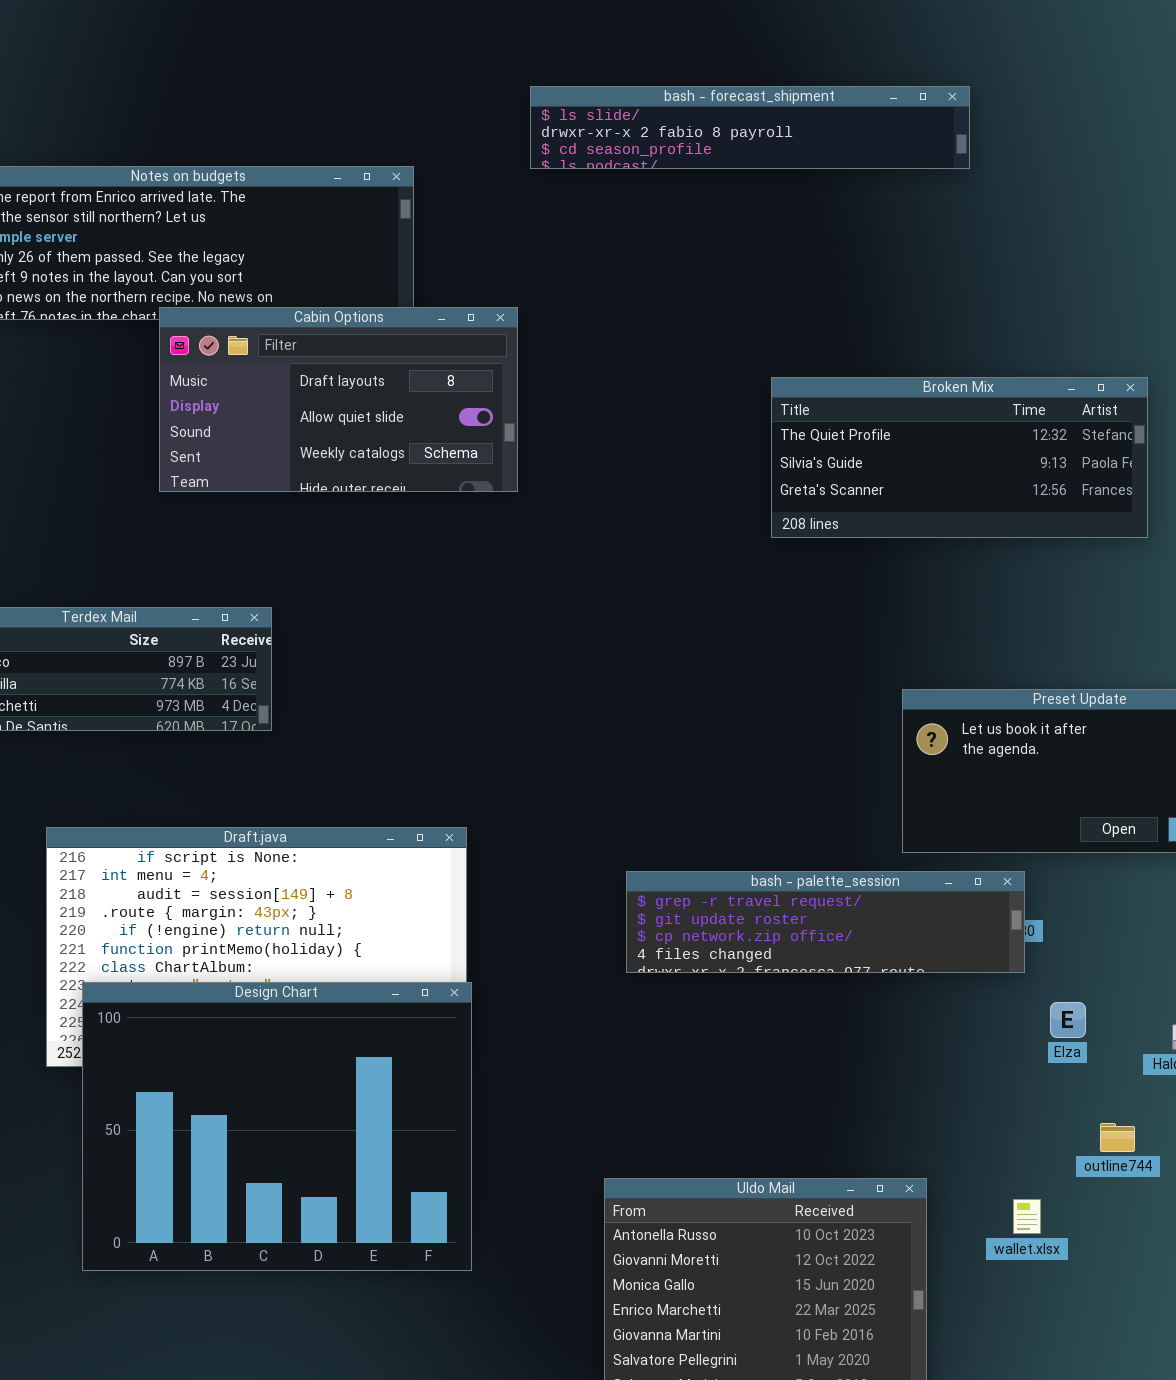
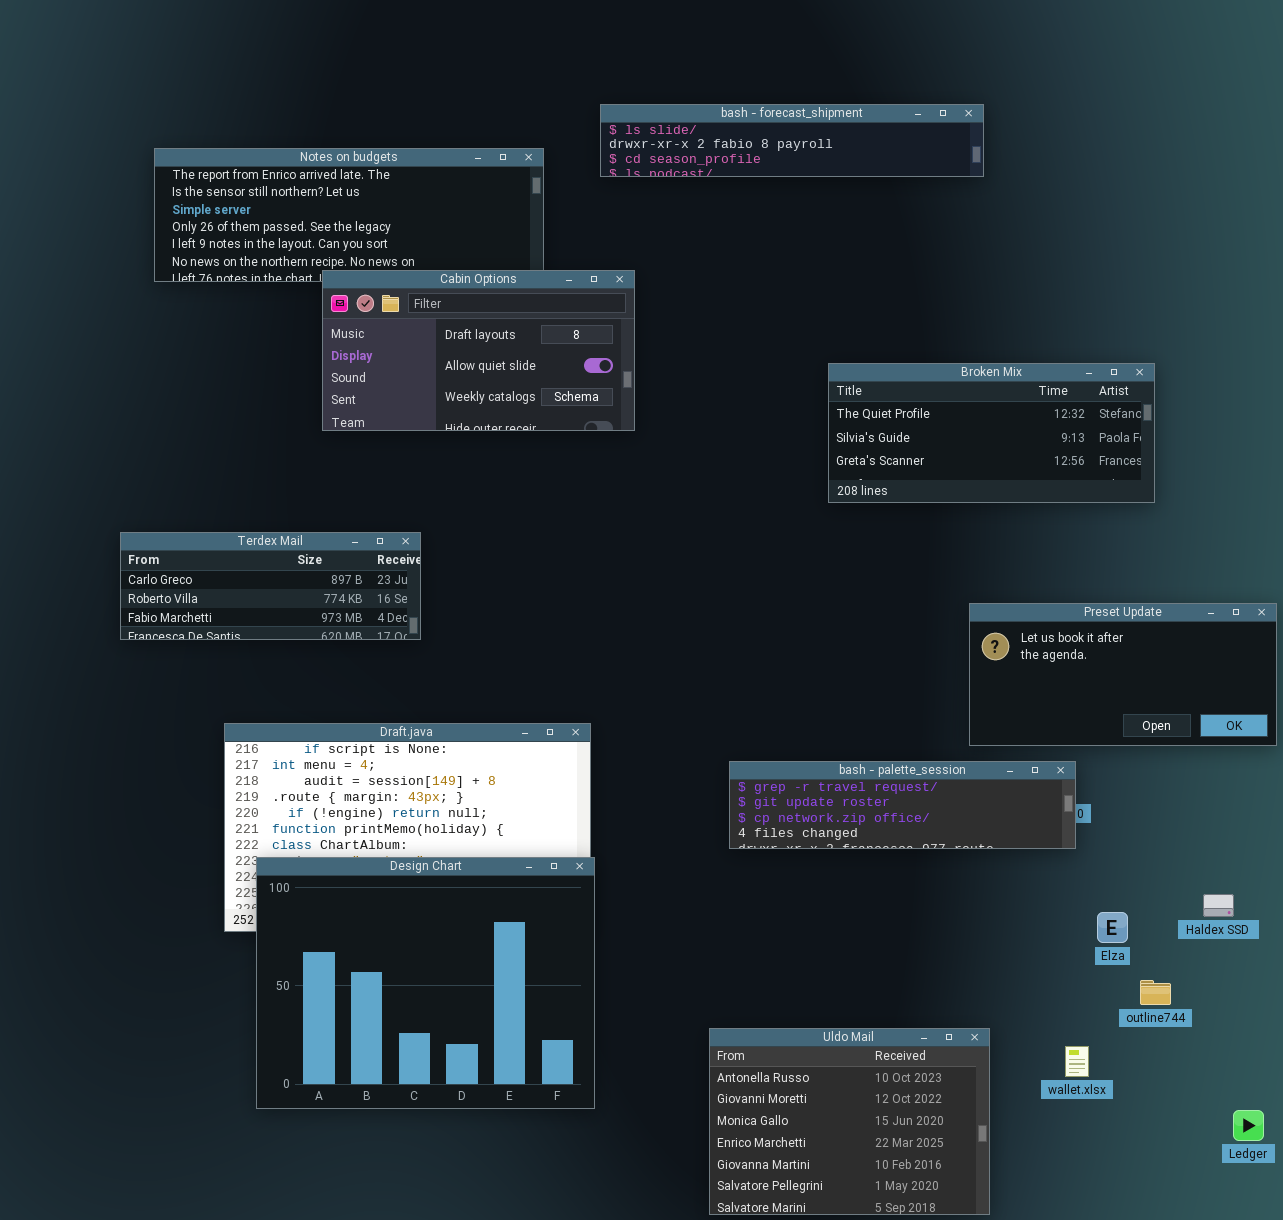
bash - forecast_shipment: [530,86,970,169] -> [600,104,984,177], moved
Broken Mix: [771,377,1148,538] -> [828,363,1155,503], moved
Elza: [1050,1002,1086,1038] -> [1097,912,1128,943], moved

